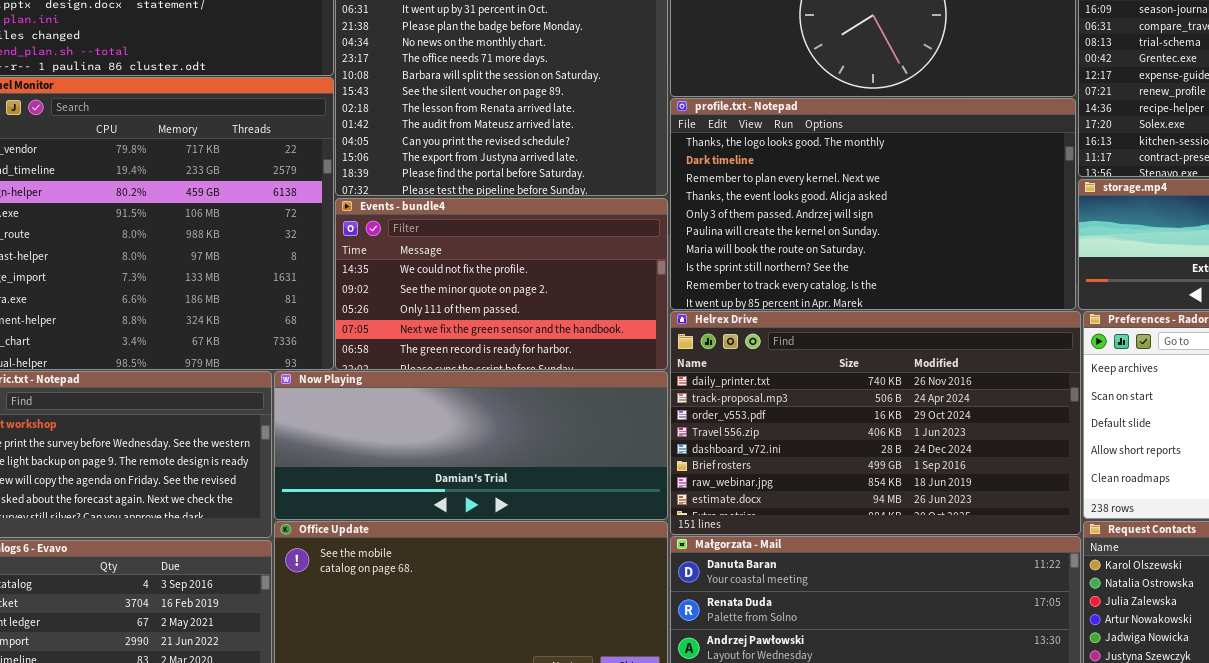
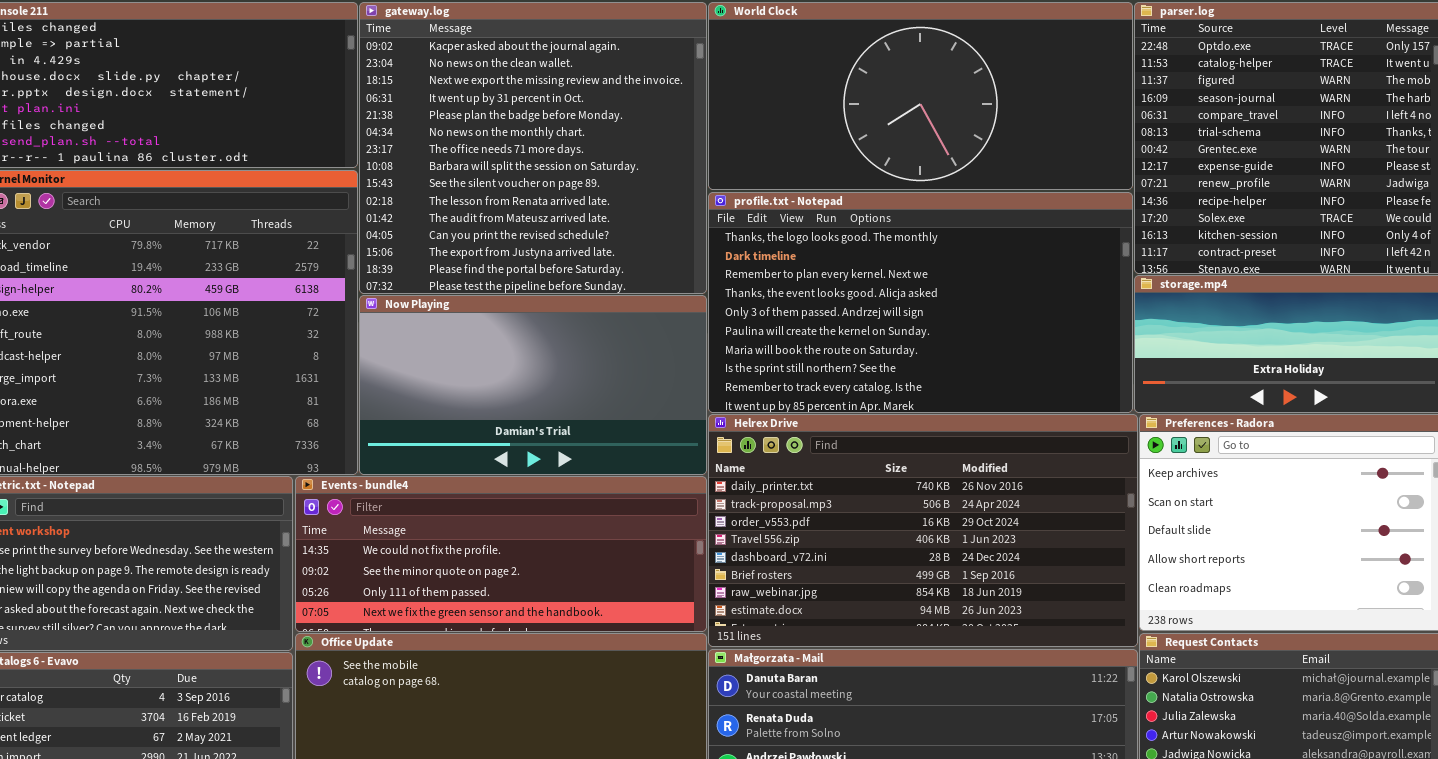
Events - bundle4: [335,198,668,370] -> [295,476,707,632], moved, resized
Now Playing: [274,371,668,520] -> [359,295,707,475], moved, resized

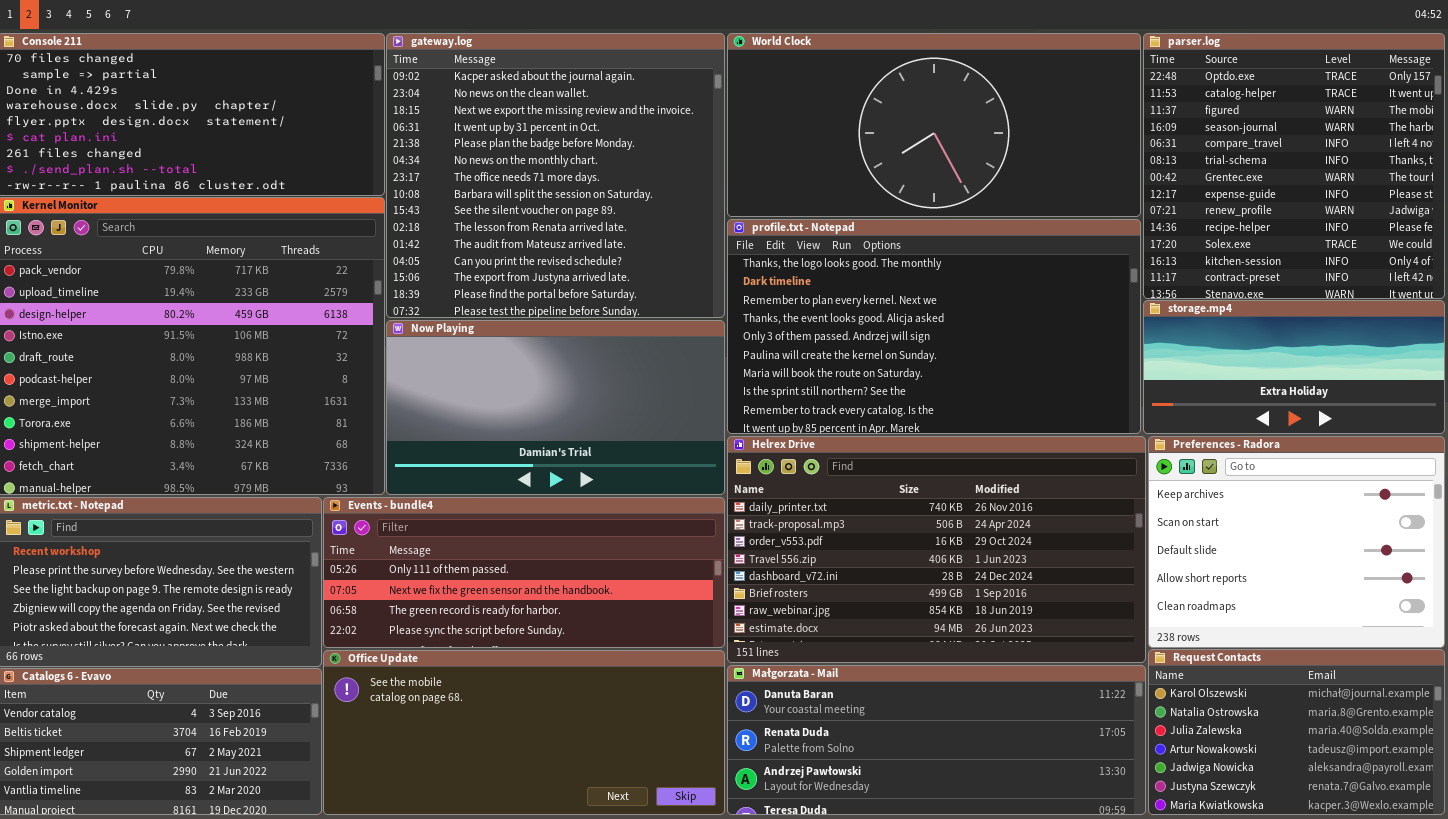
Events - bundle4: [295,476,707,632] -> [323,497,725,648], scrolled down 2 rows

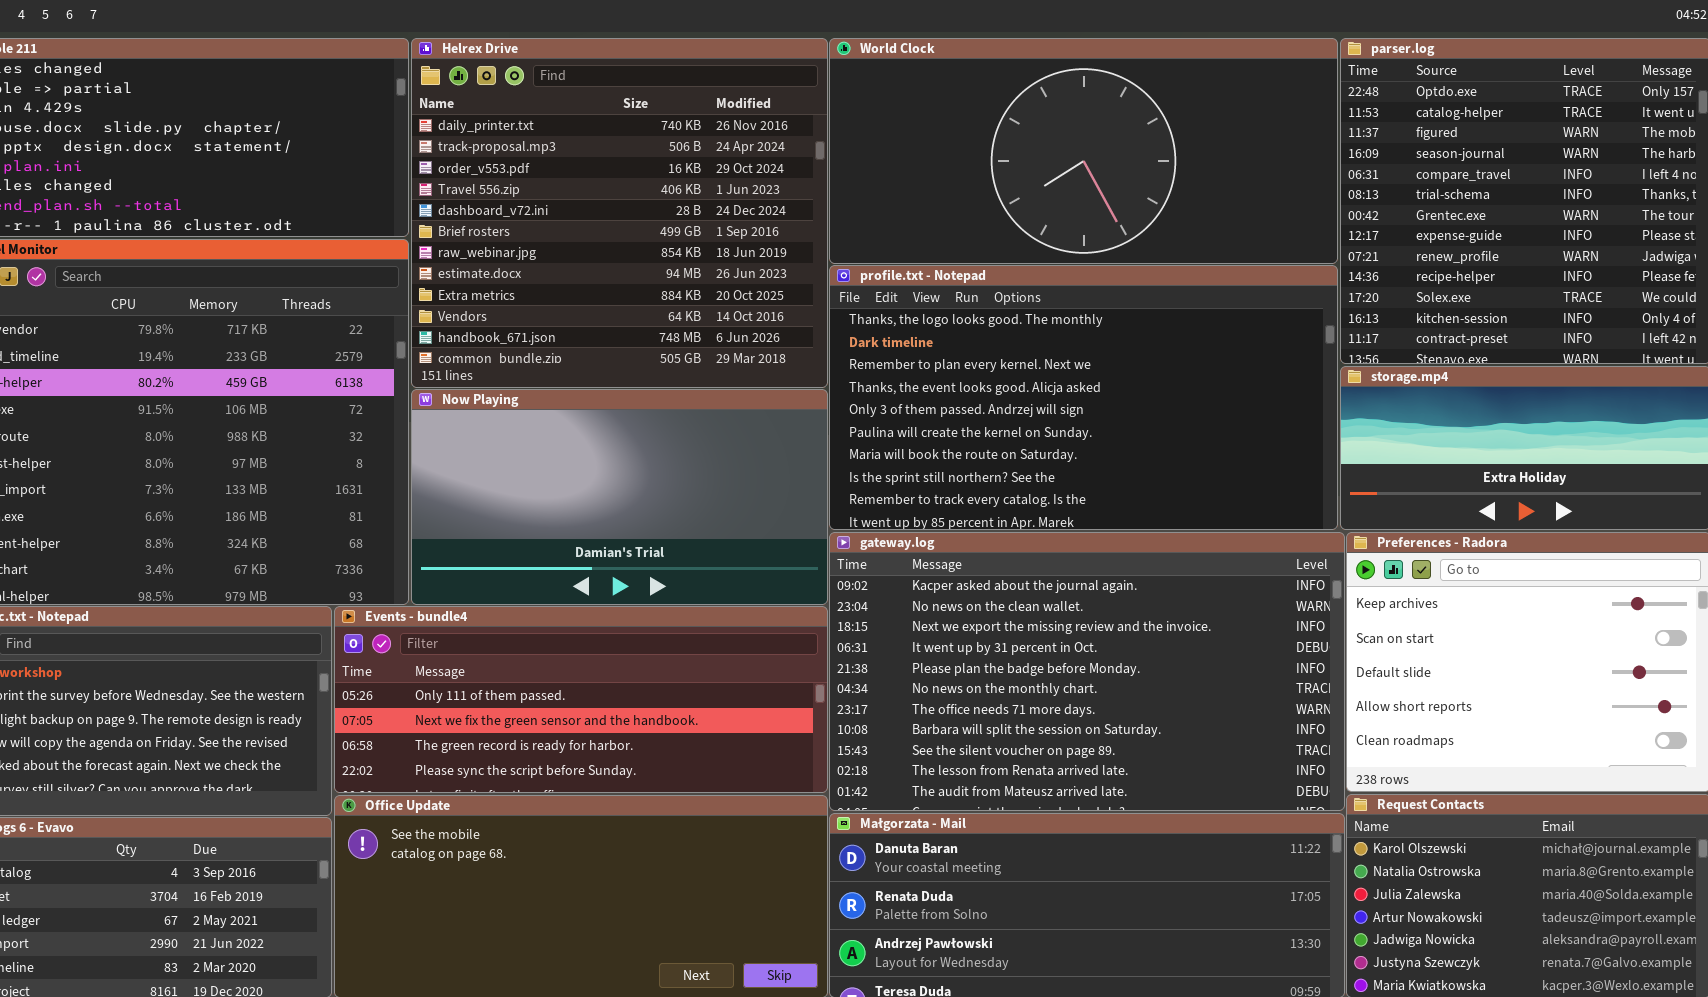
gateway.log: [386,33,725,318] -> [829,532,1345,811], moved, resized
Helrex Drive: [727,436,1146,663] -> [411,38,828,388], moved, resized

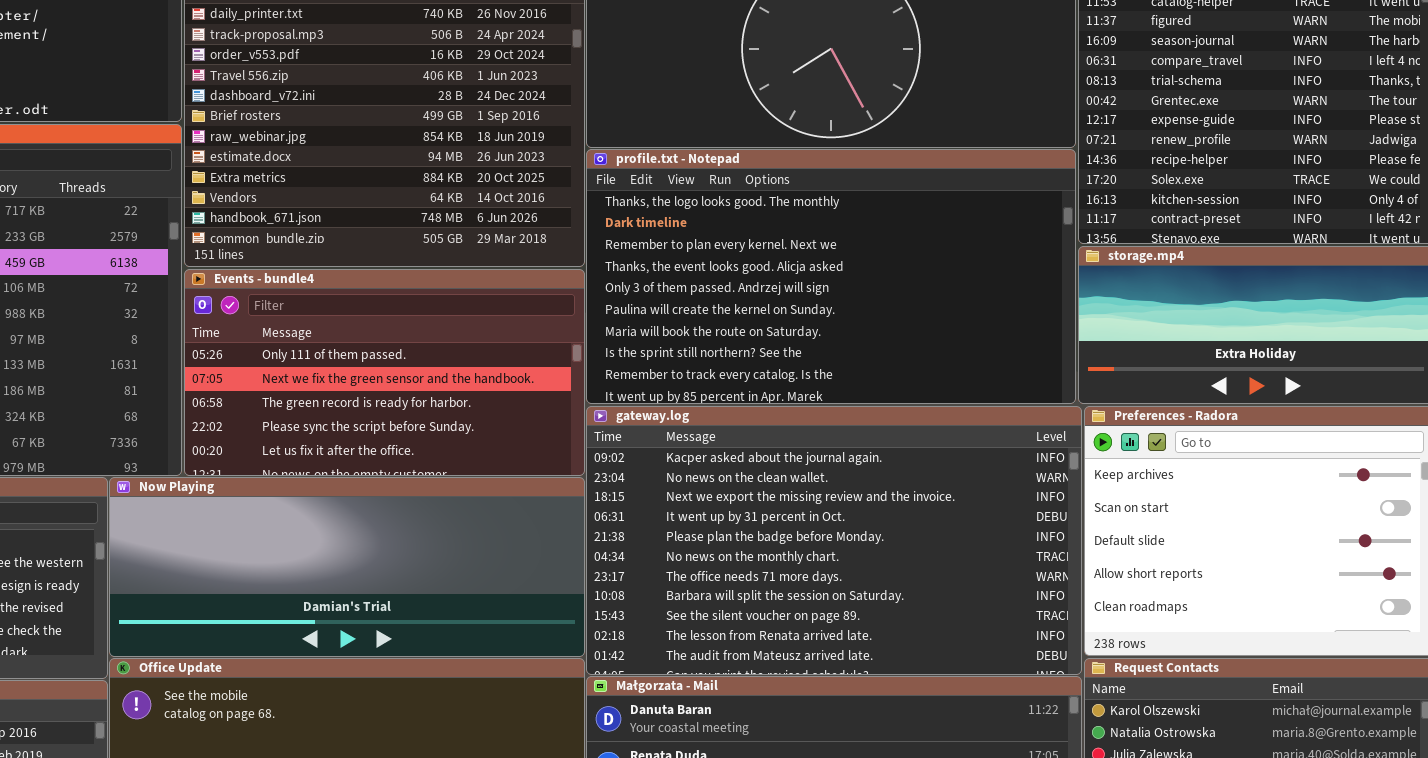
Now Playing: [411,389,828,605] -> [109,477,585,657], moved, resized
Events - bundle4: [334,606,828,793] -> [184,269,585,476], moved, resized

